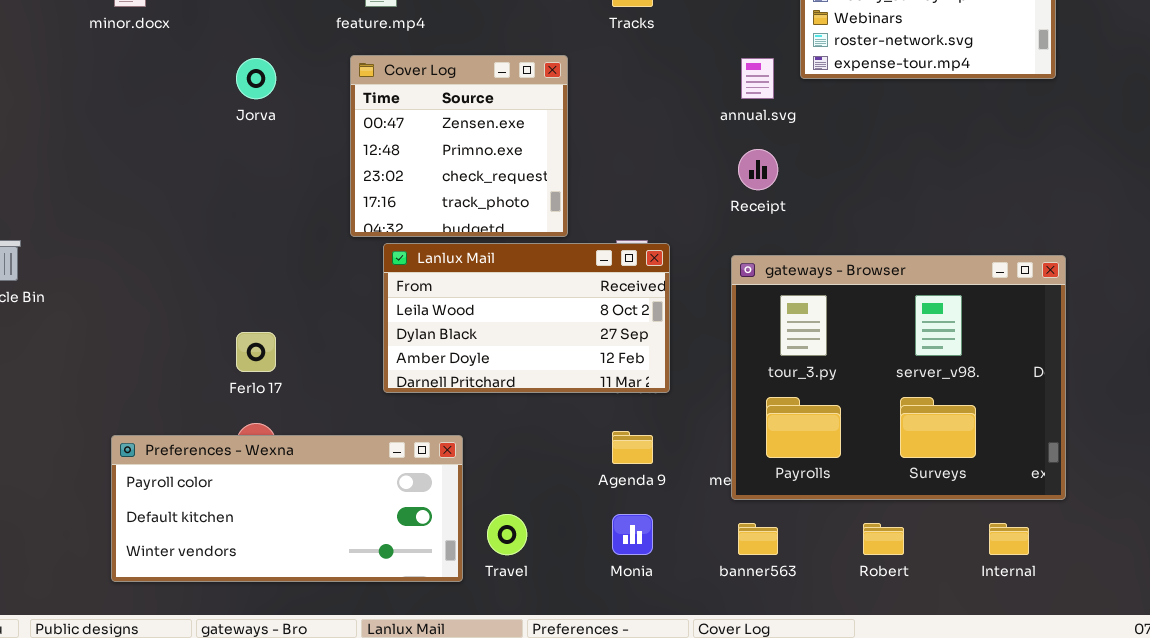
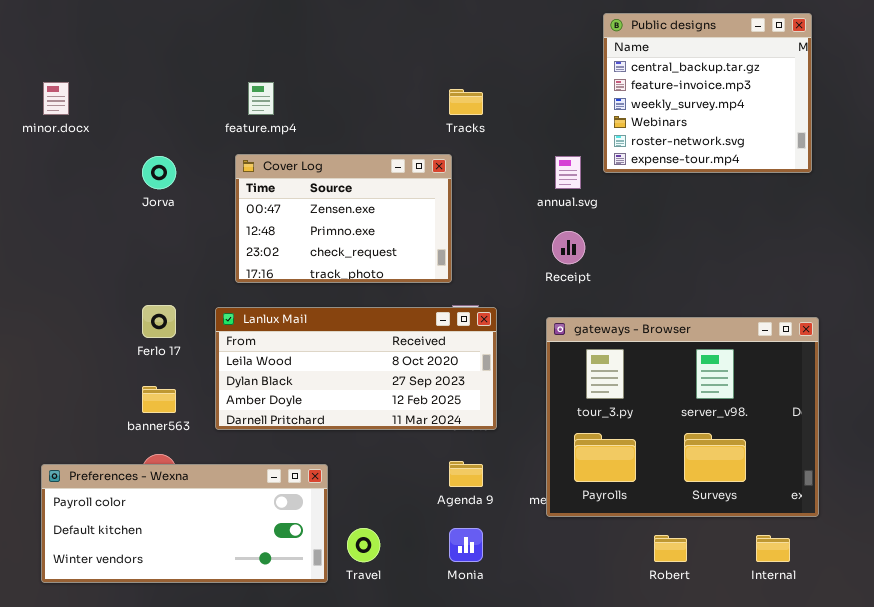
Cover Log: [350,55,568,237] -> [235,154,452,283], resized
Lanlux Mail: [383,243,670,393] -> [215,307,497,430], resized
Ferlo 17: [236,332,276,372] -> [142,305,176,338], moved
banner563: [738,523,778,555] -> [142,386,176,413], moved

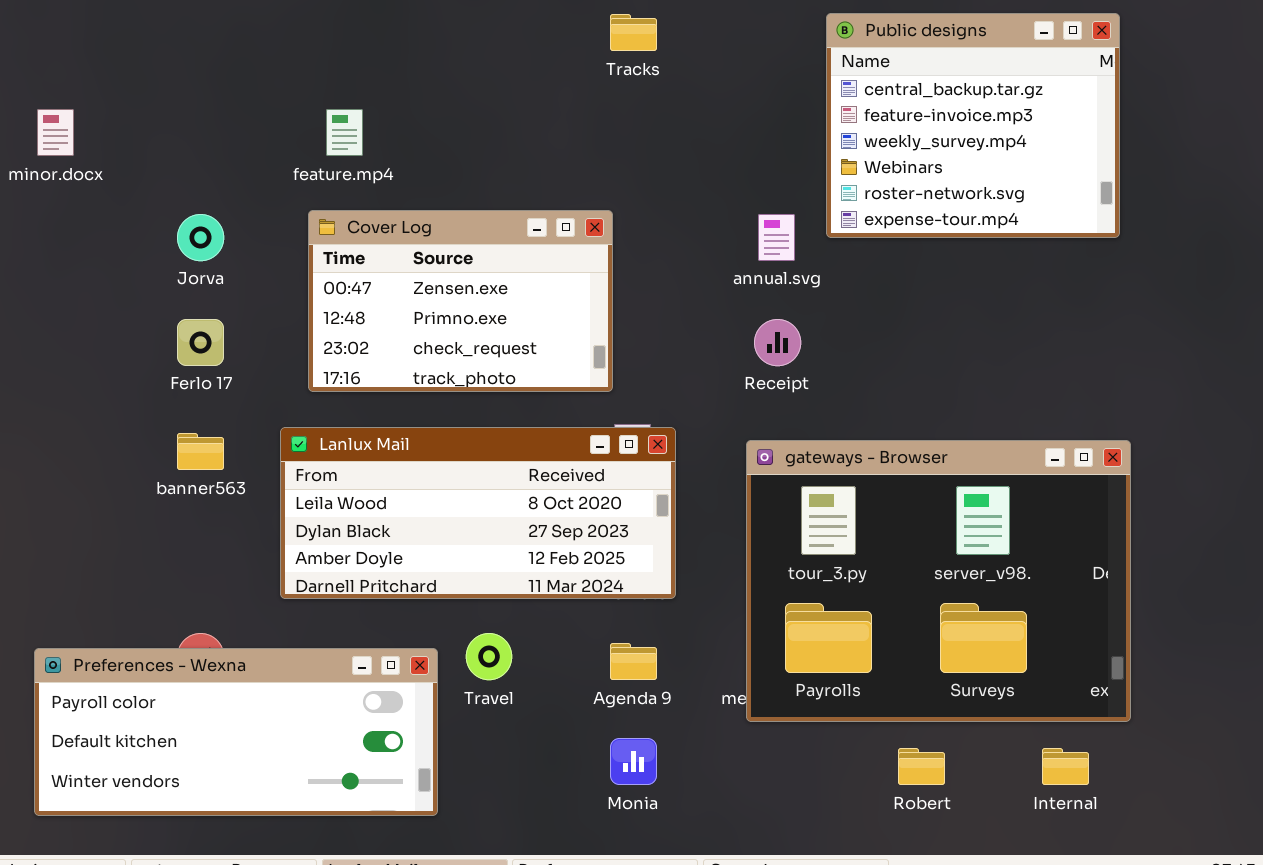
Tracks: [449,89,483,115] -> [610,14,657,51], moved
Ferlo 17: [142,305,176,338] -> [177,319,224,366], moved
banner563: [142,386,176,413] -> [177,433,224,470], moved
Travel: [347,528,380,562] -> [466,633,512,680], moved

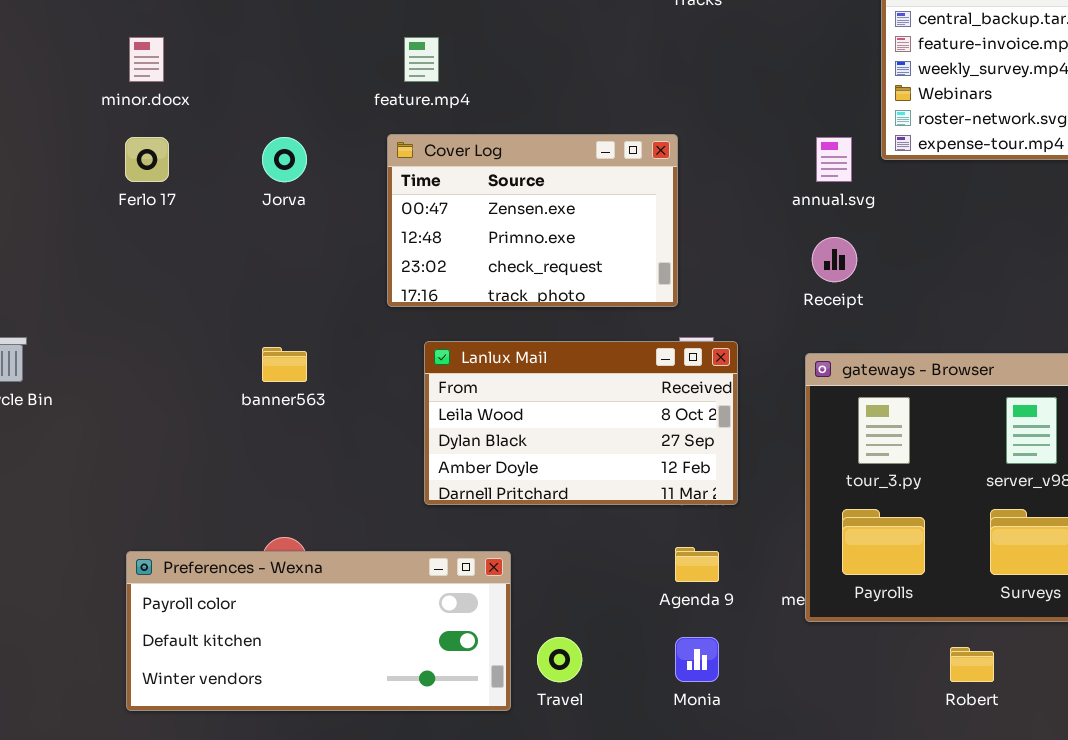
Ferlo 17: [177,319,224,366] -> [125,137,169,182], moved
Lanlux Mail: [280,427,676,599] -> [424,341,738,505], resized
Travel: [466,633,512,680] -> [537,637,582,682], moved

